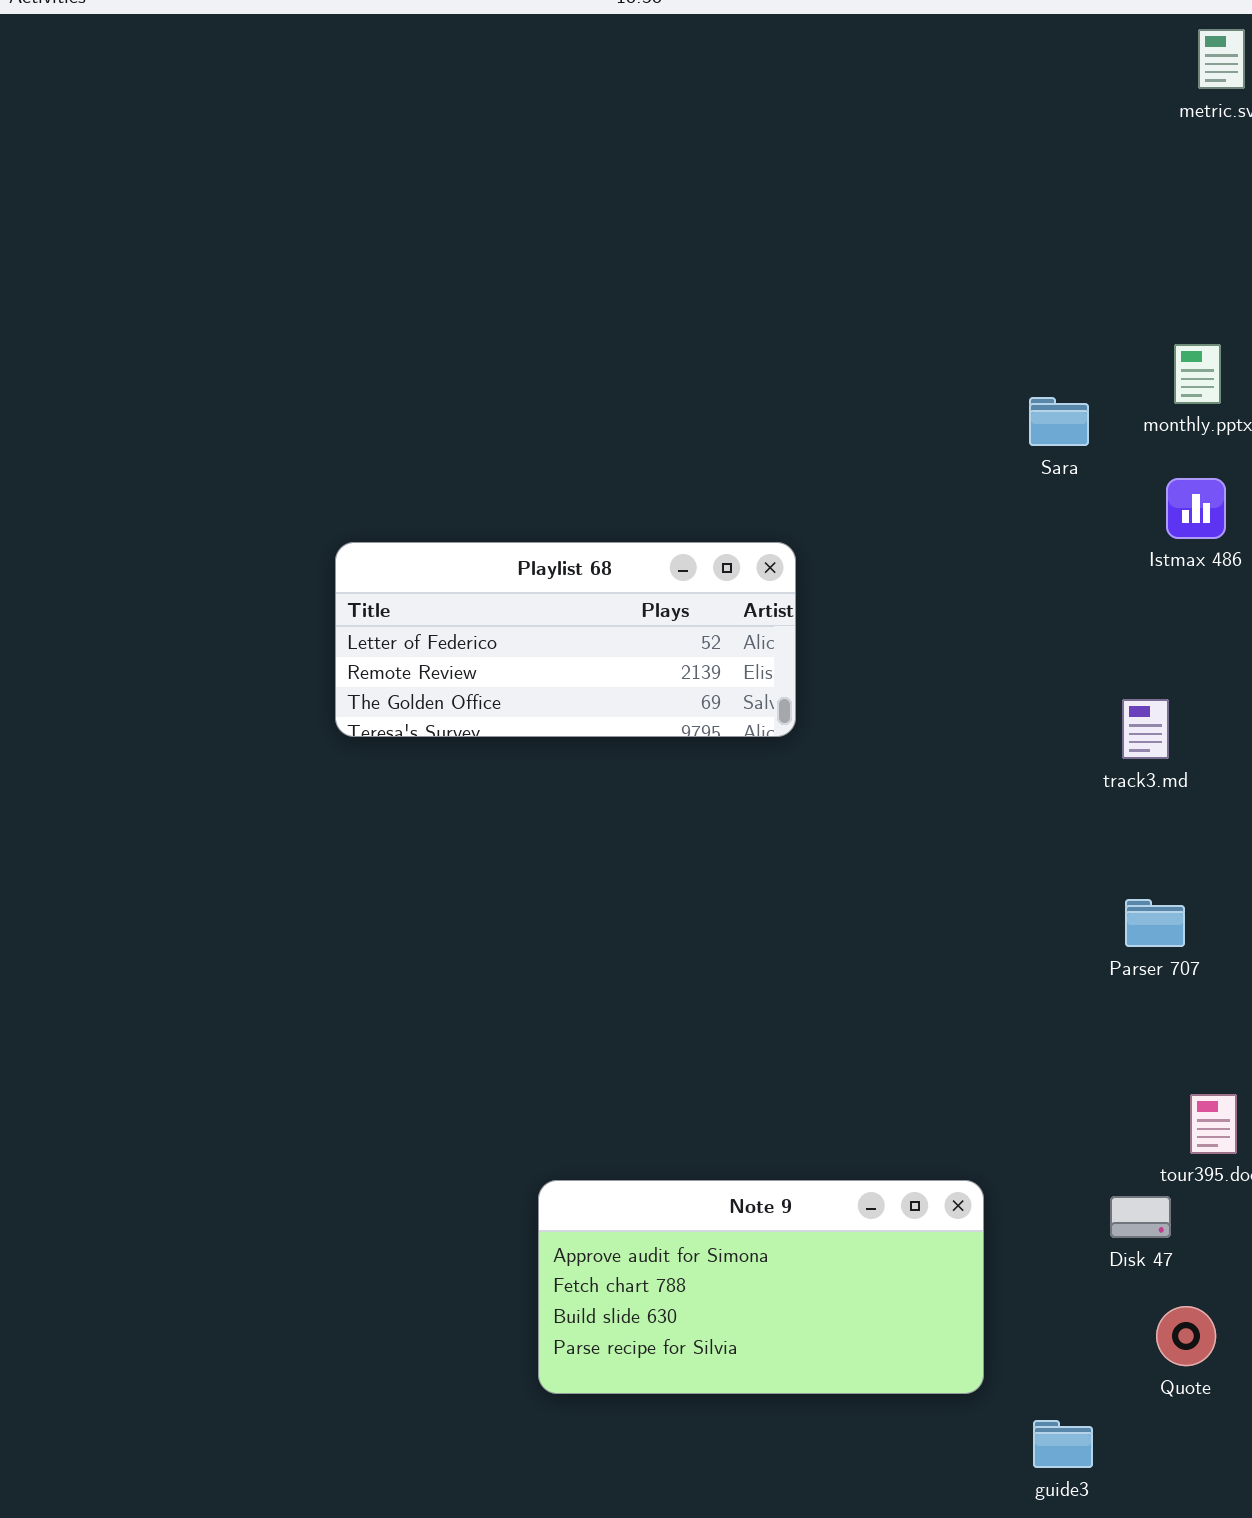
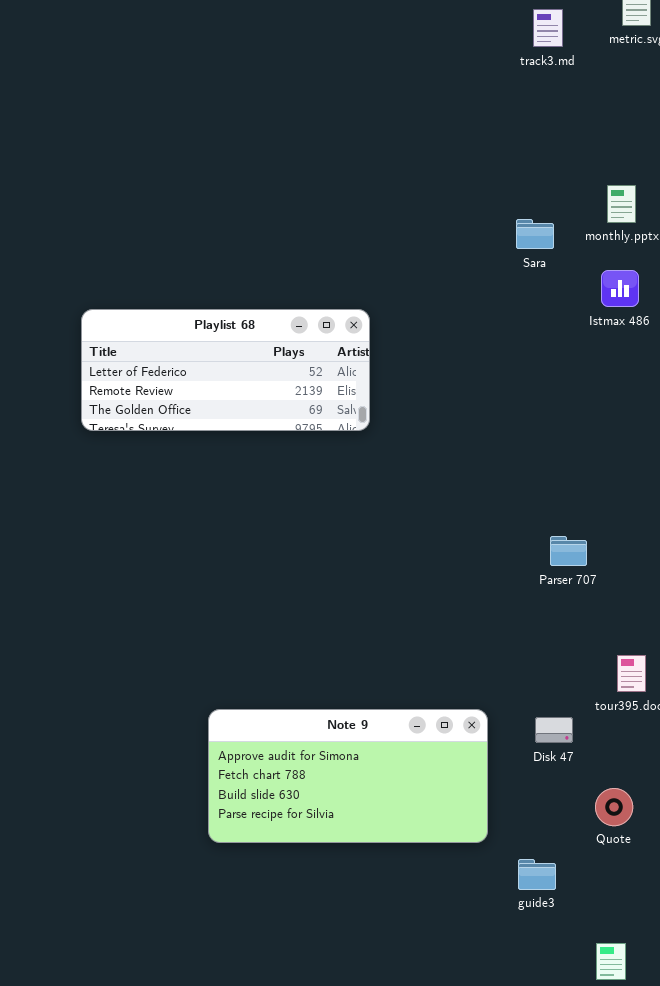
track3.md: [1122,699,1169,759] -> [533,9,563,47], moved
Parser 707: [1125,899,1185,947] -> [550,536,587,566], moved
Disk 47: [1110,1196,1171,1238] -> [535,717,573,743], moved

